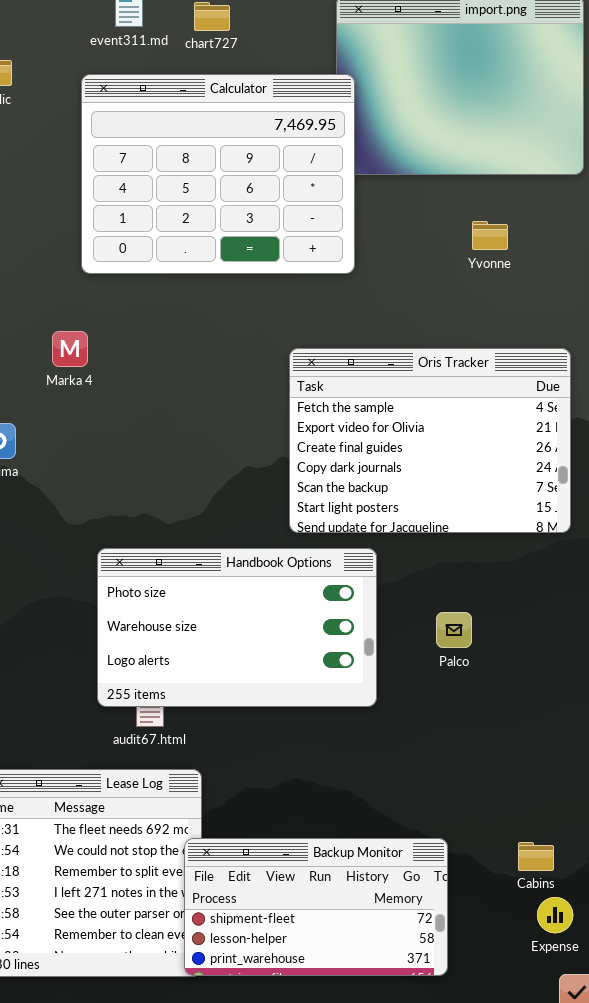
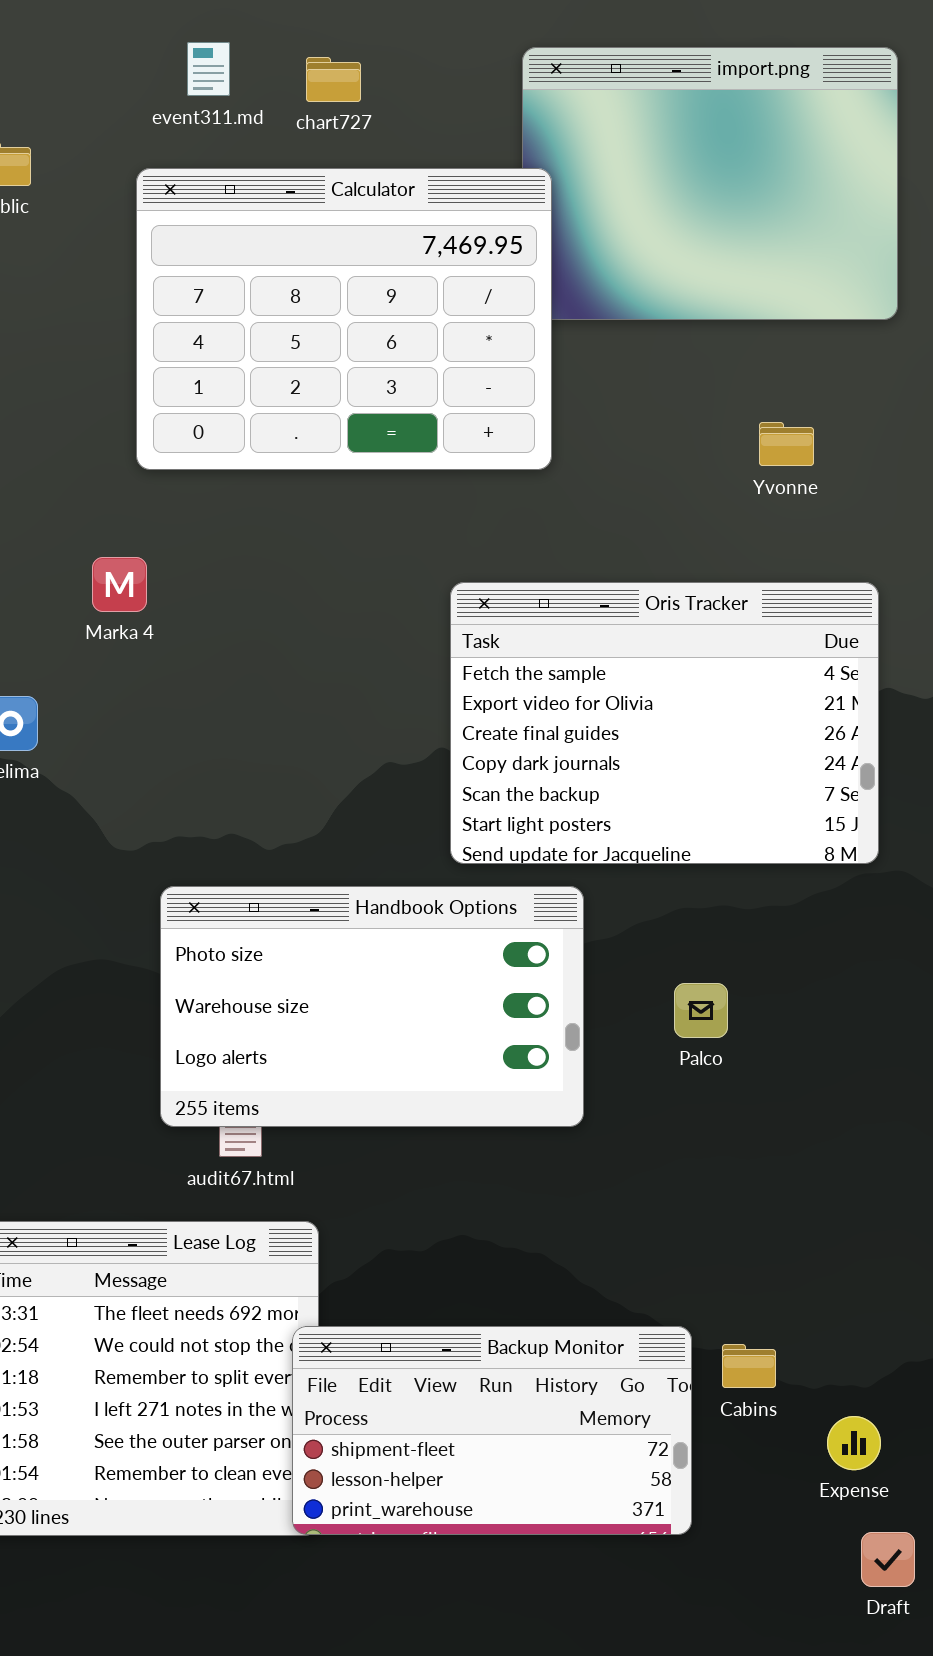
Yvonne: [472,221,508,250] -> [759,422,814,466], moved
Cabins: [518,842,554,871] -> [722,1344,776,1388], moved

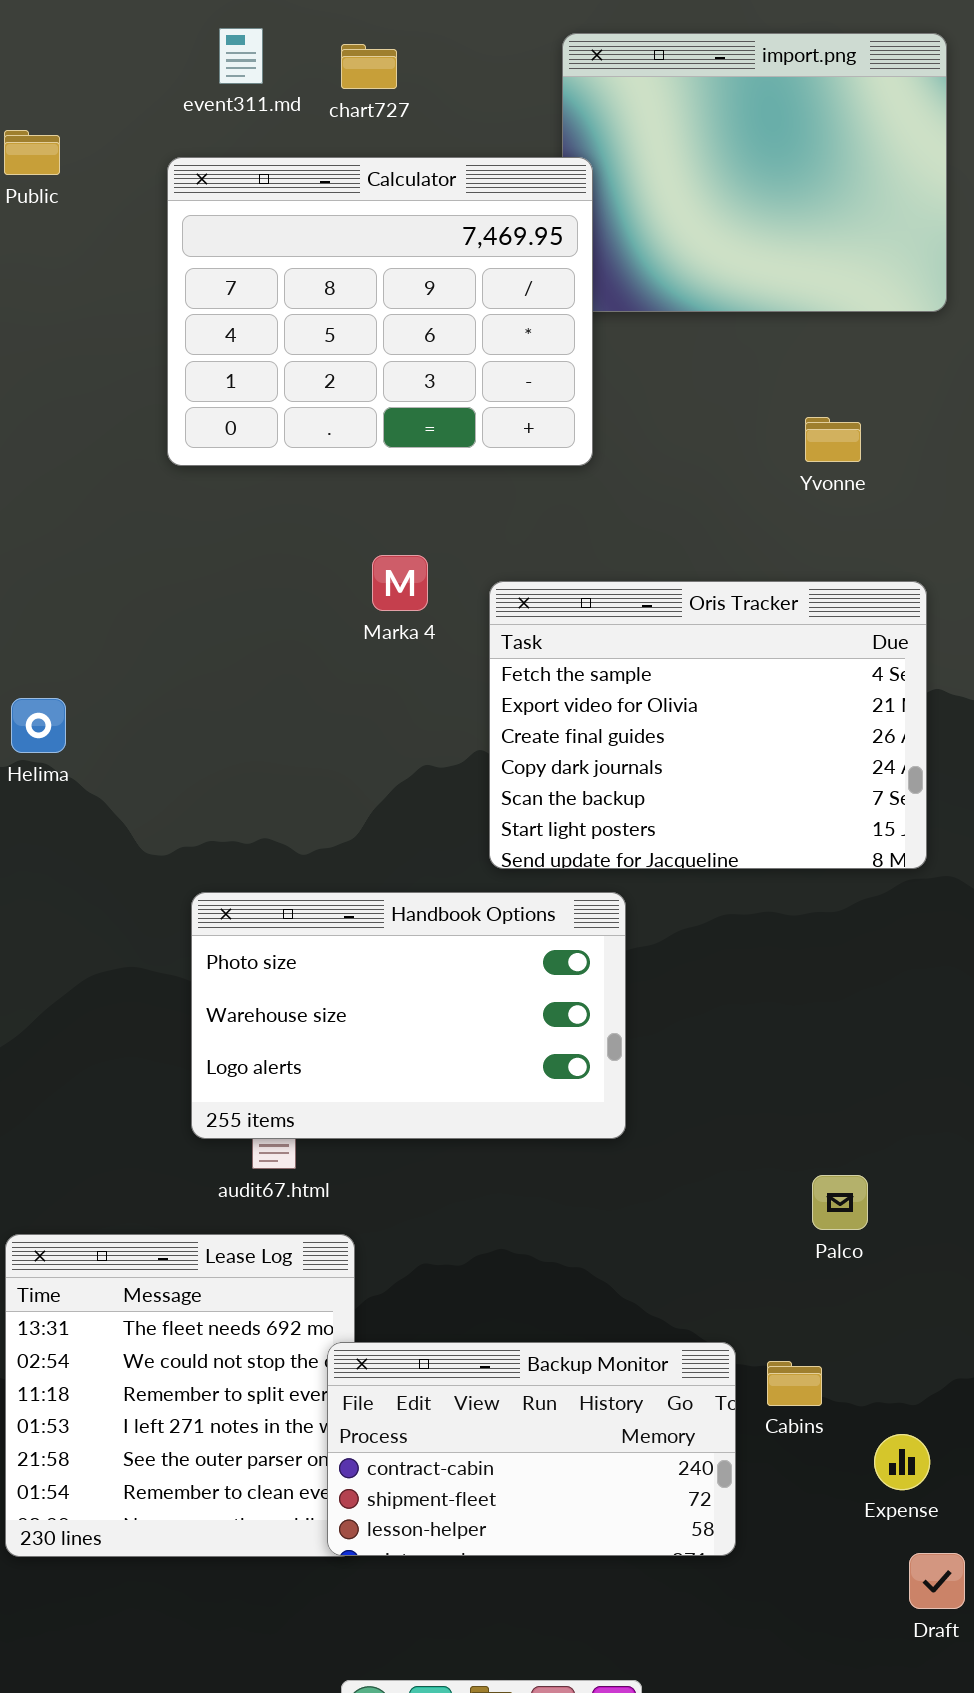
Marka 4: [92,557,147,612] -> [372,555,428,611], moved
Palco: [674,983,728,1038] -> [812,1175,868,1230], moved
Backup Monitor: [292,1326,692,1535] -> [327,1342,736,1556], scrolled up 1 row

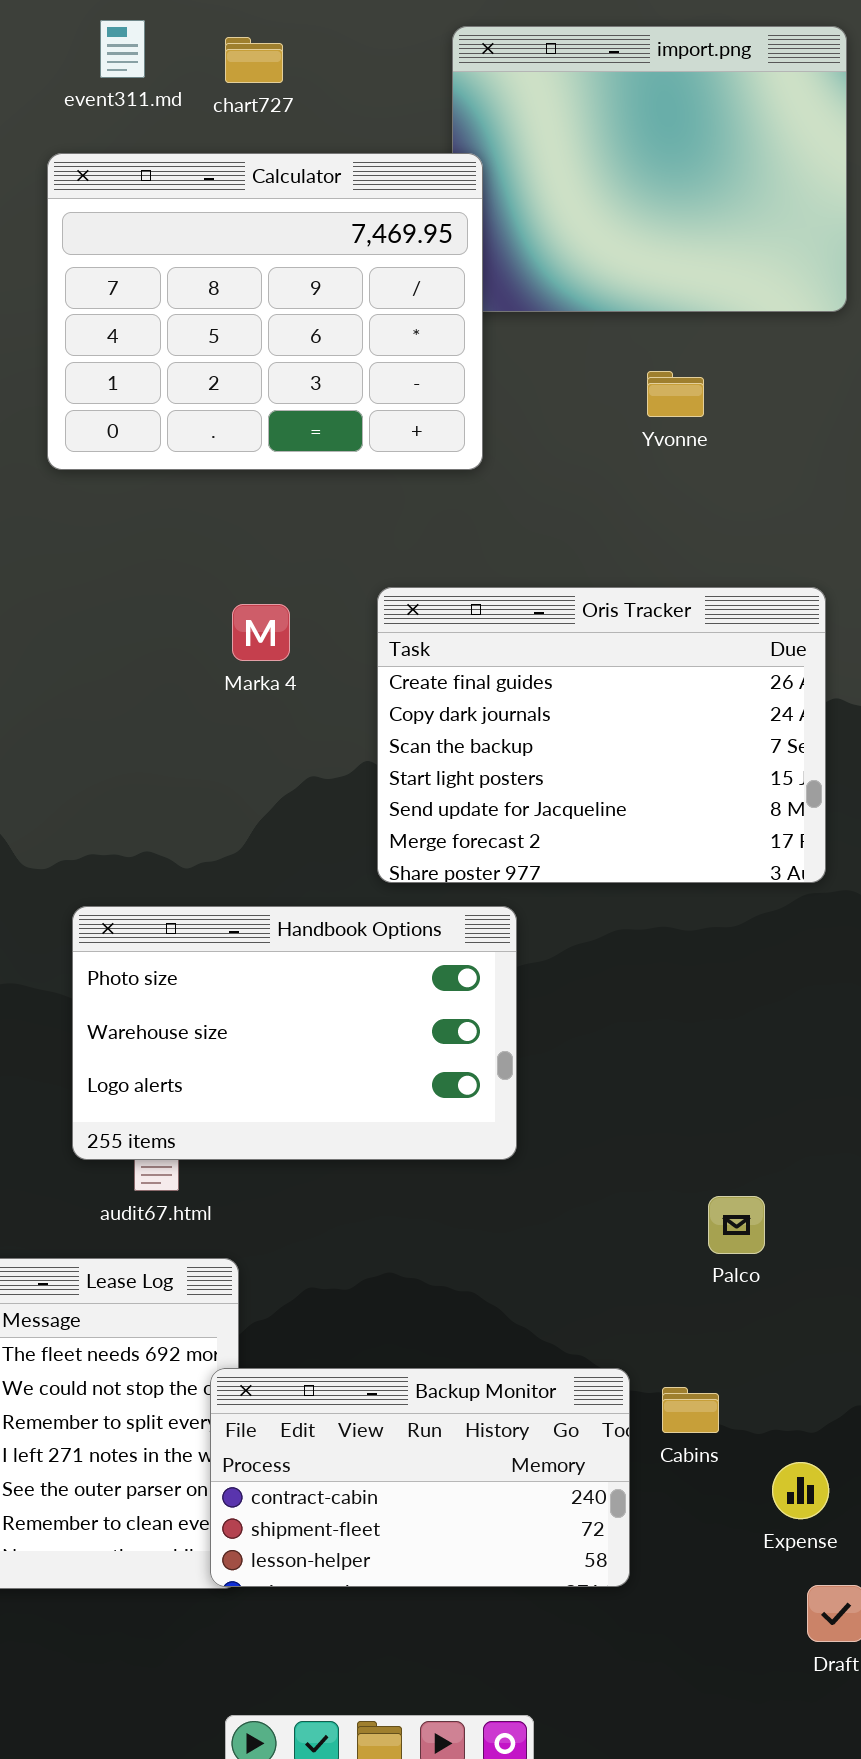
Yvonne: [805,417,861,462] -> [647,371,704,417], moved
Marka 4: [372,555,428,611] -> [232,604,290,661], moved
Oris Tracker: [489,581,927,869] -> [377,587,826,883], scrolled down 2 rows

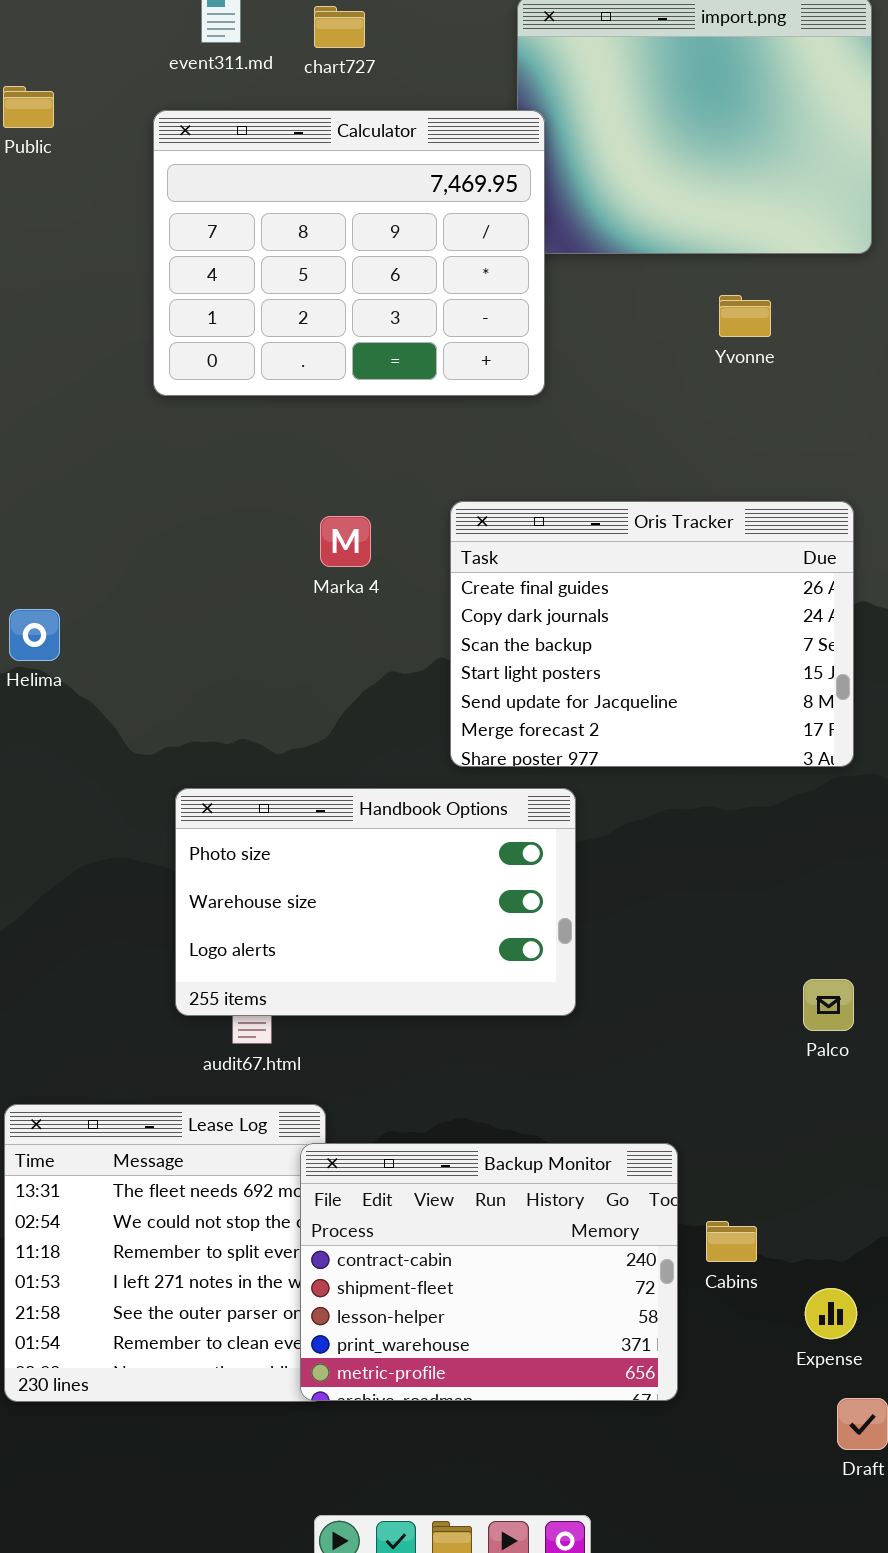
Yvonne: [647,371,704,417] -> [719,295,771,337], moved
Palco: [708,1196,765,1254] -> [803,979,854,1031], moved
Backup Monitor: [210,1368,630,1587] -> [300,1143,678,1401], resized

